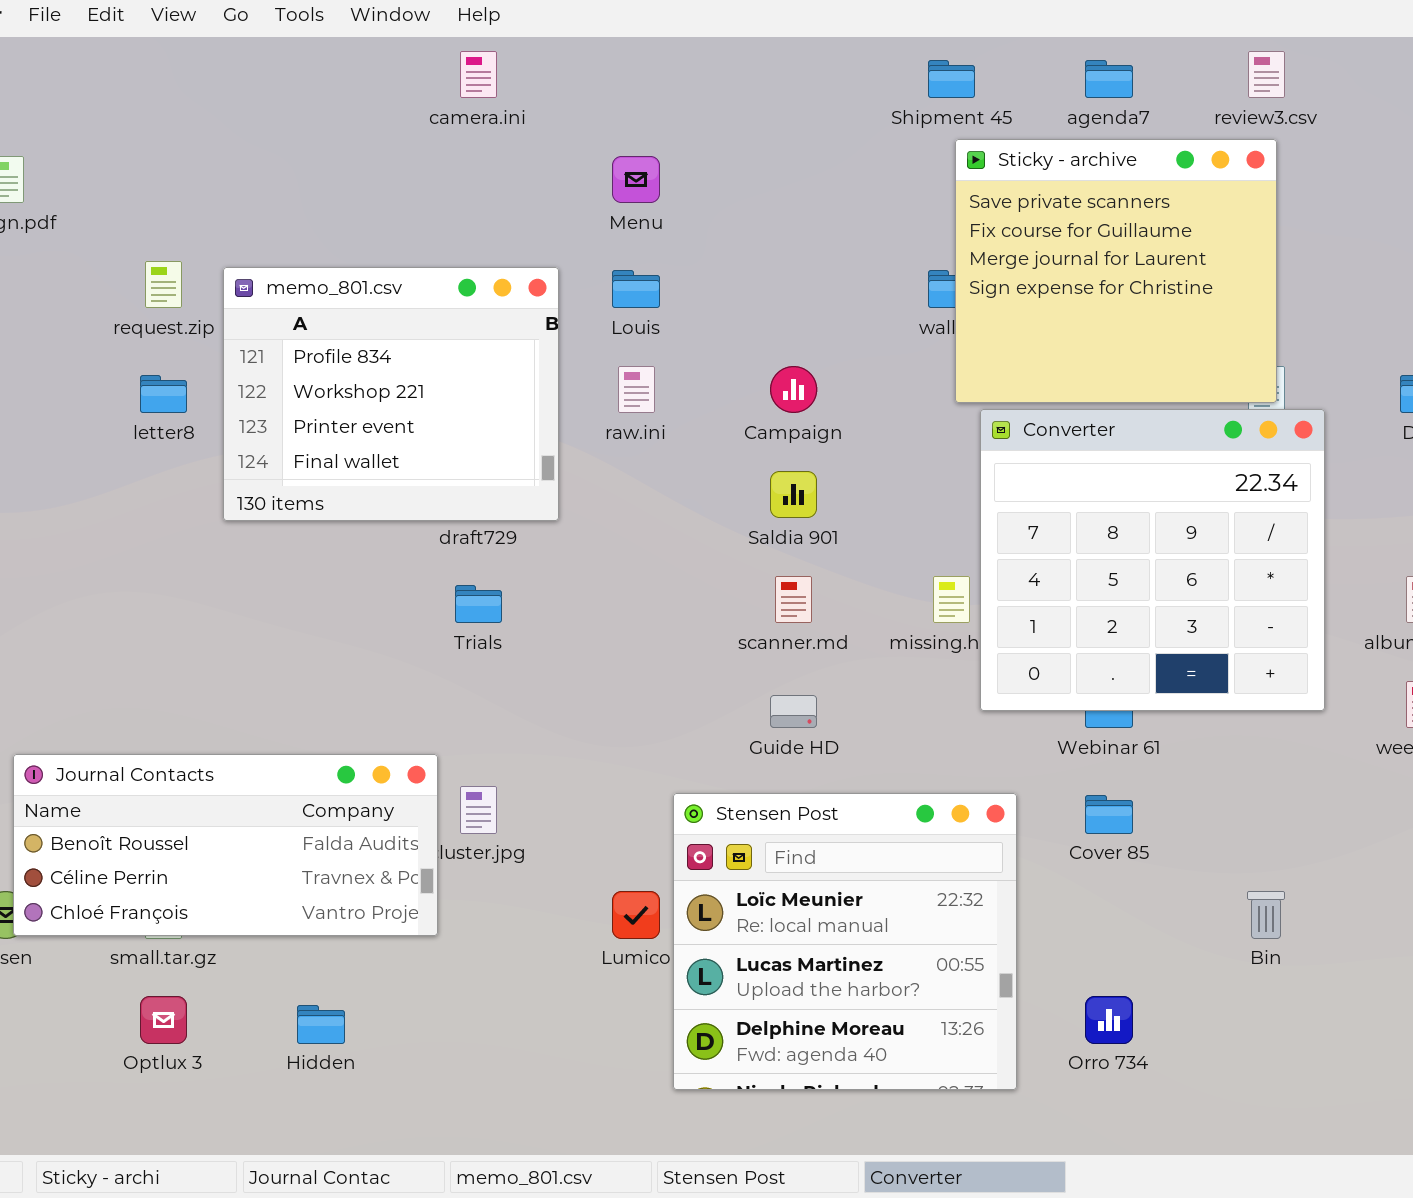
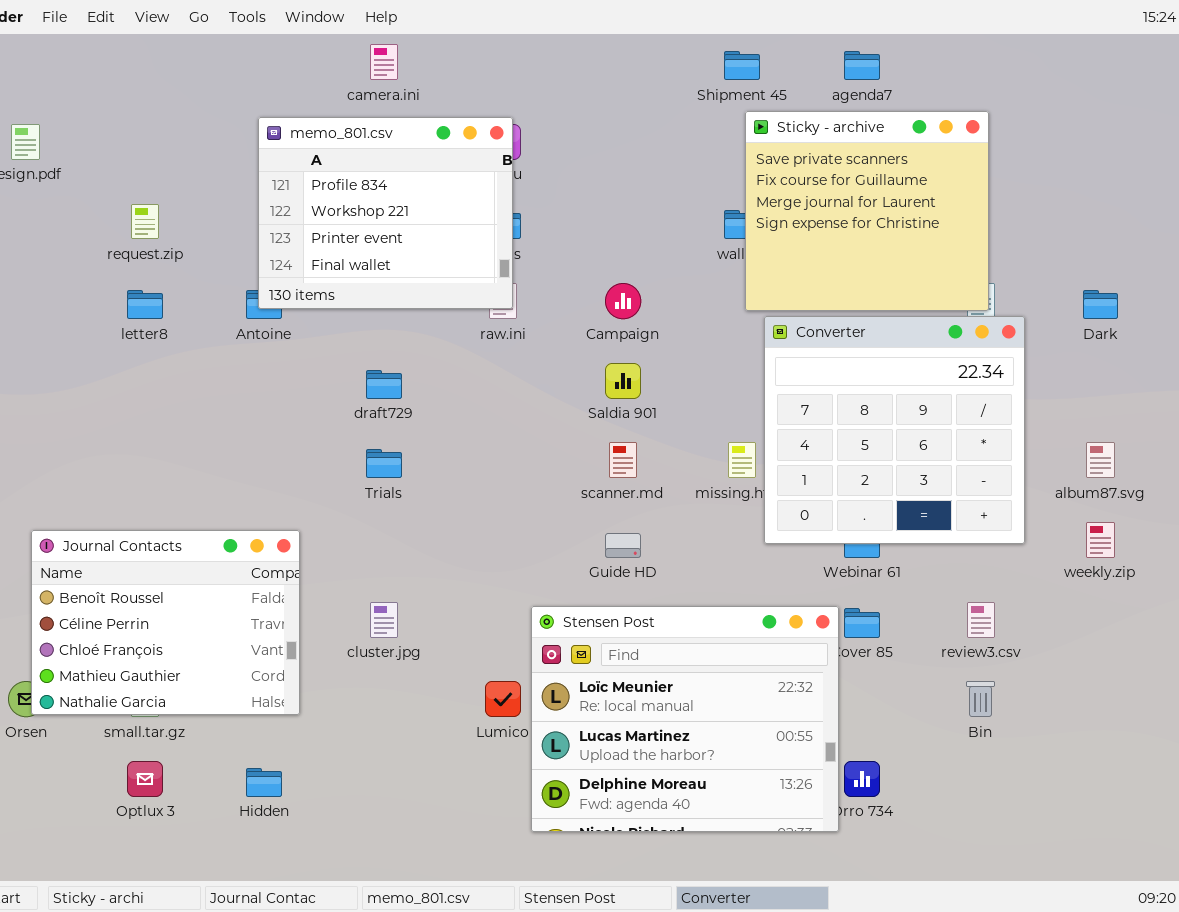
review3.csv: [1248,51,1285,98] -> [967,602,995,638], moved
memo_801.csv: [223,267,559,521] -> [258,117,513,309], moved
Journal Contacts: [13,754,438,936] -> [31,530,300,715], resized
Stensen Post: [673,793,1017,1090] -> [531,606,839,832], resized

